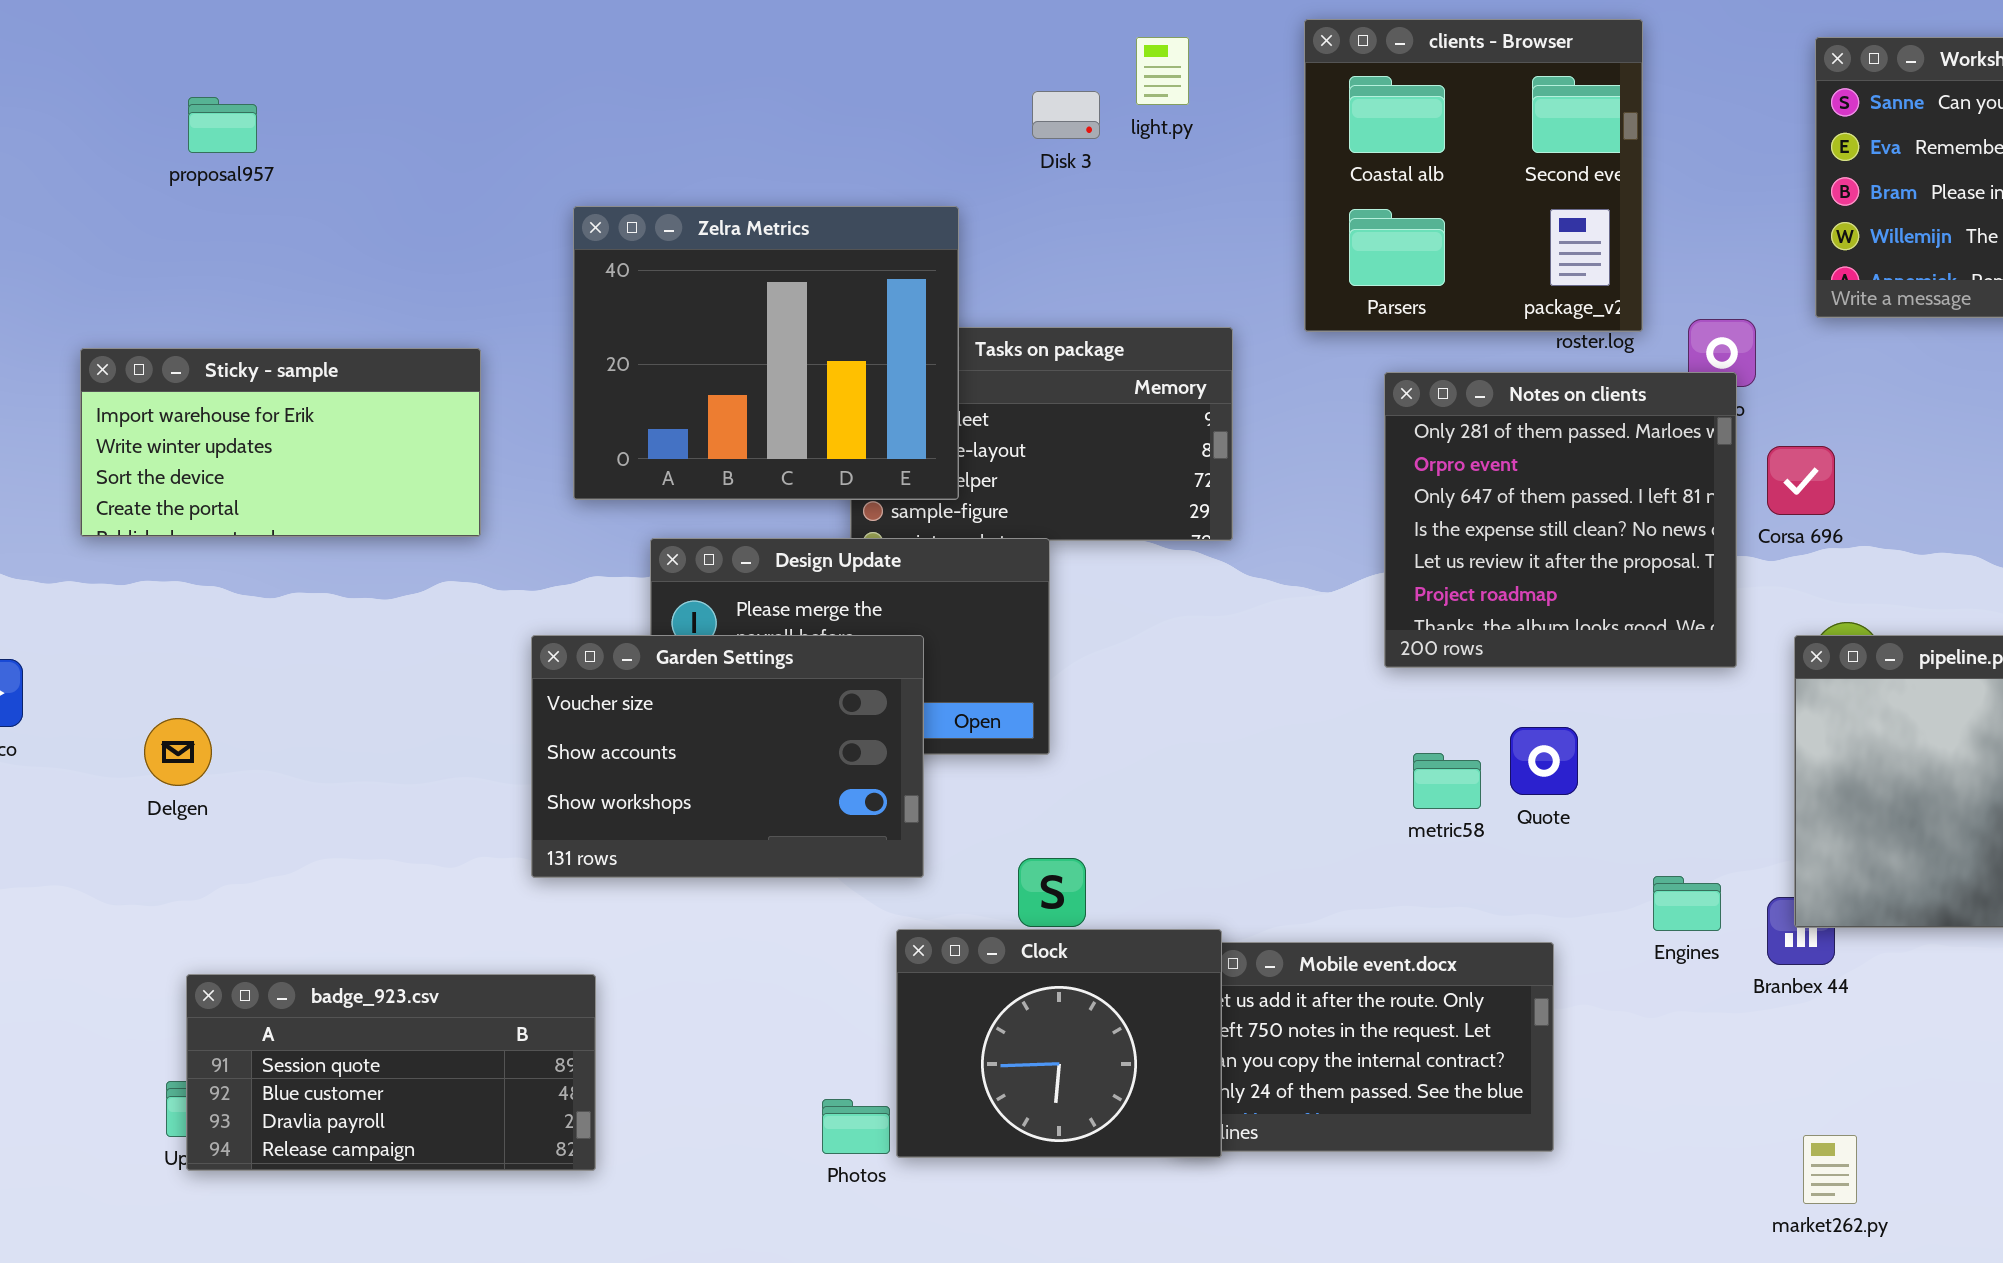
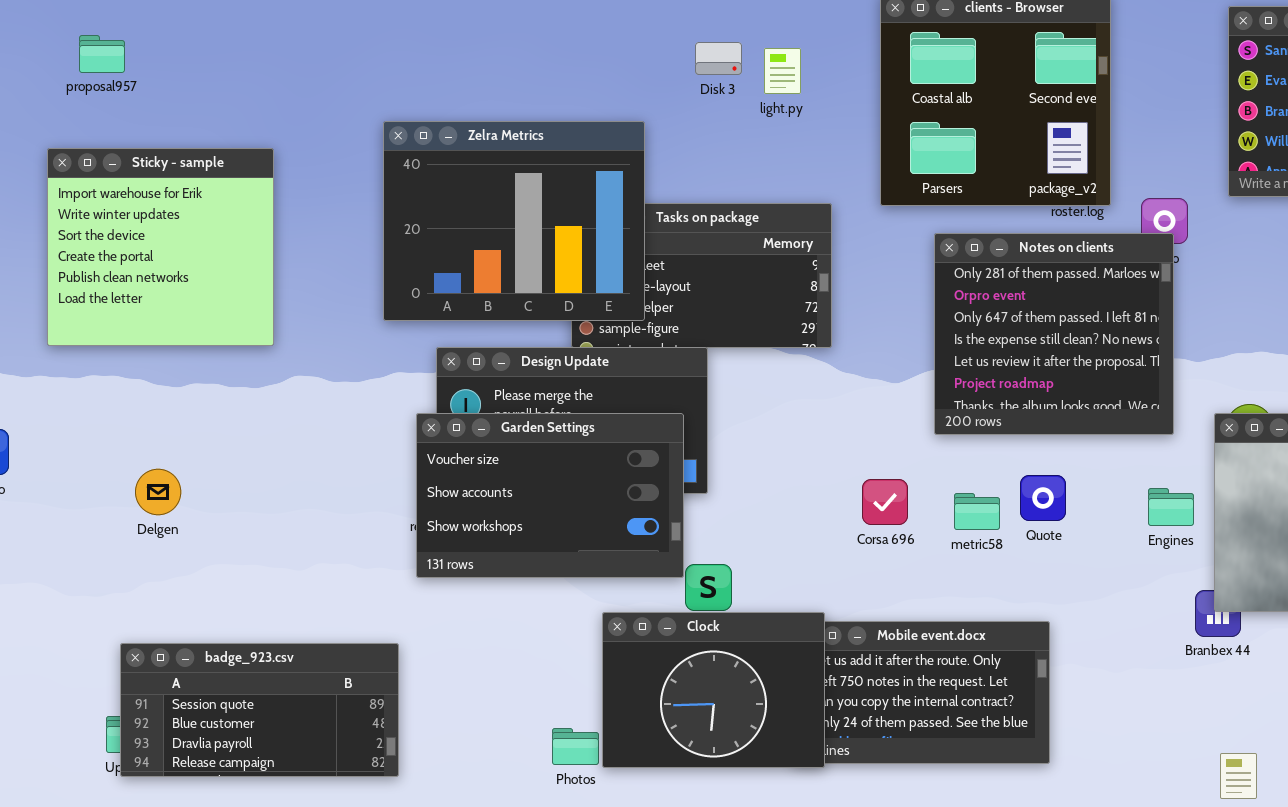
light.py: [1136,37,1189,105] -> [764,48,801,94], moved
proposal957: [188,97,257,153] -> [79,35,125,73], moved
Sticky - sample: [80,348,481,537] -> [47,148,274,346], resized
Corsa 696: [1767,446,1835,515] -> [862,479,908,525], moved
Garden Settings: [531,635,924,878] -> [416,413,684,578], moved
Delgen: [144,718,212,786] -> [135,469,181,515], moved
Engines: [1653,876,1721,931] -> [1148,488,1194,526], moved

